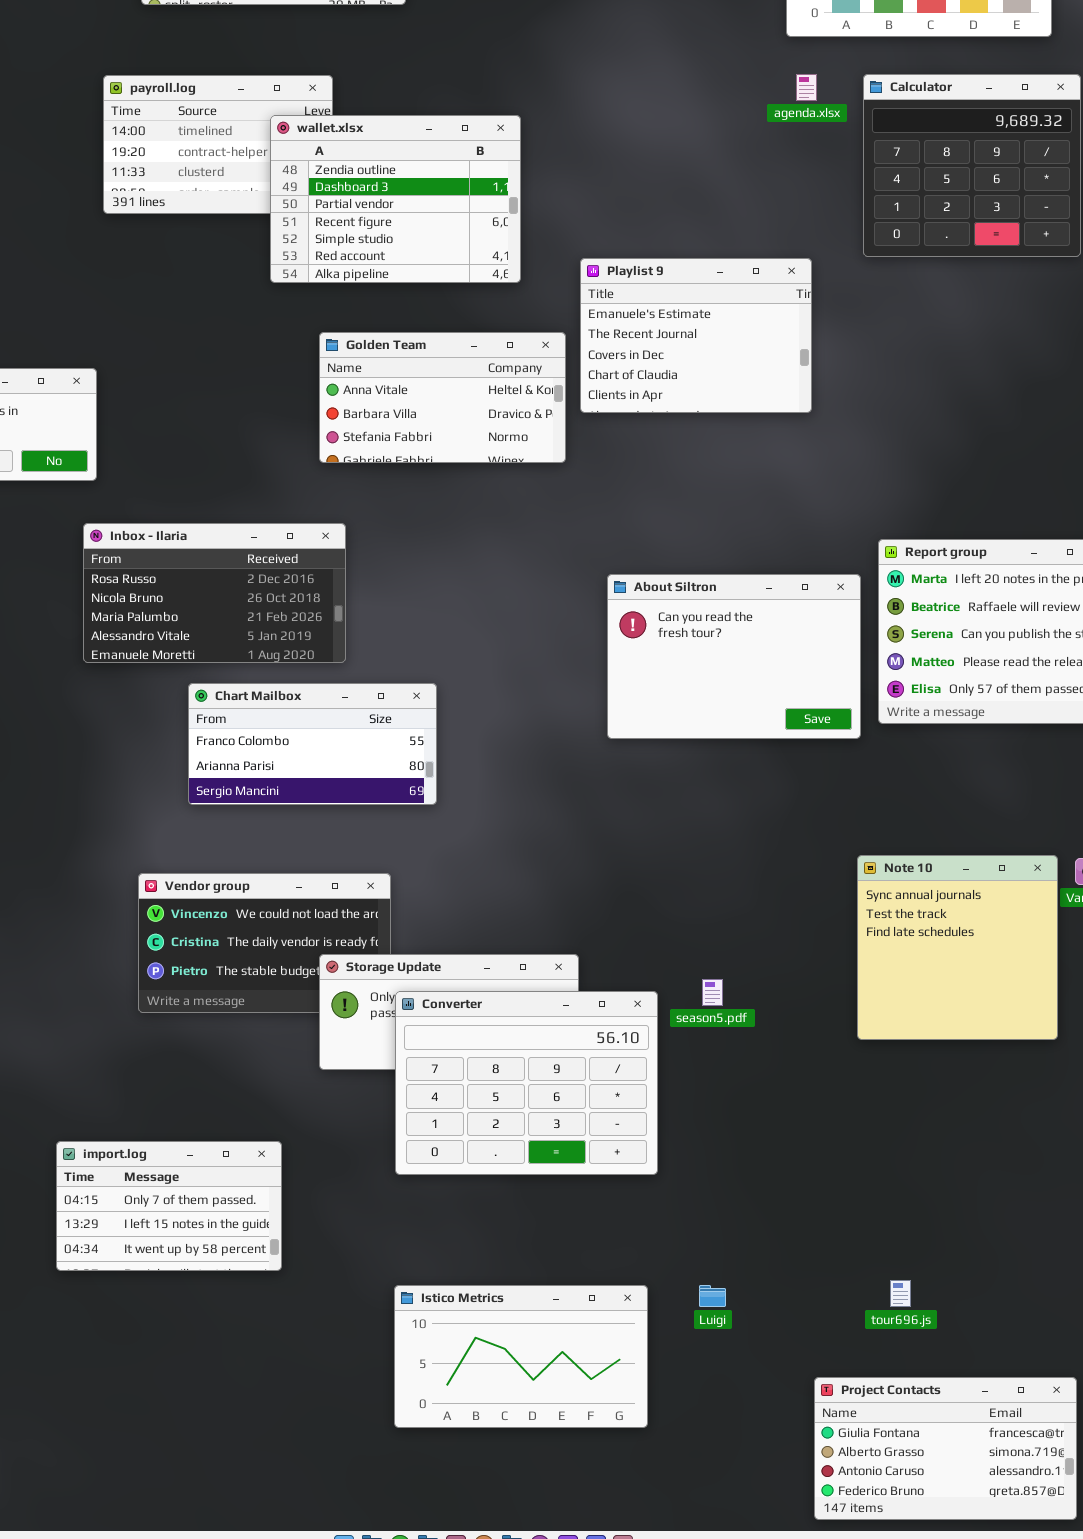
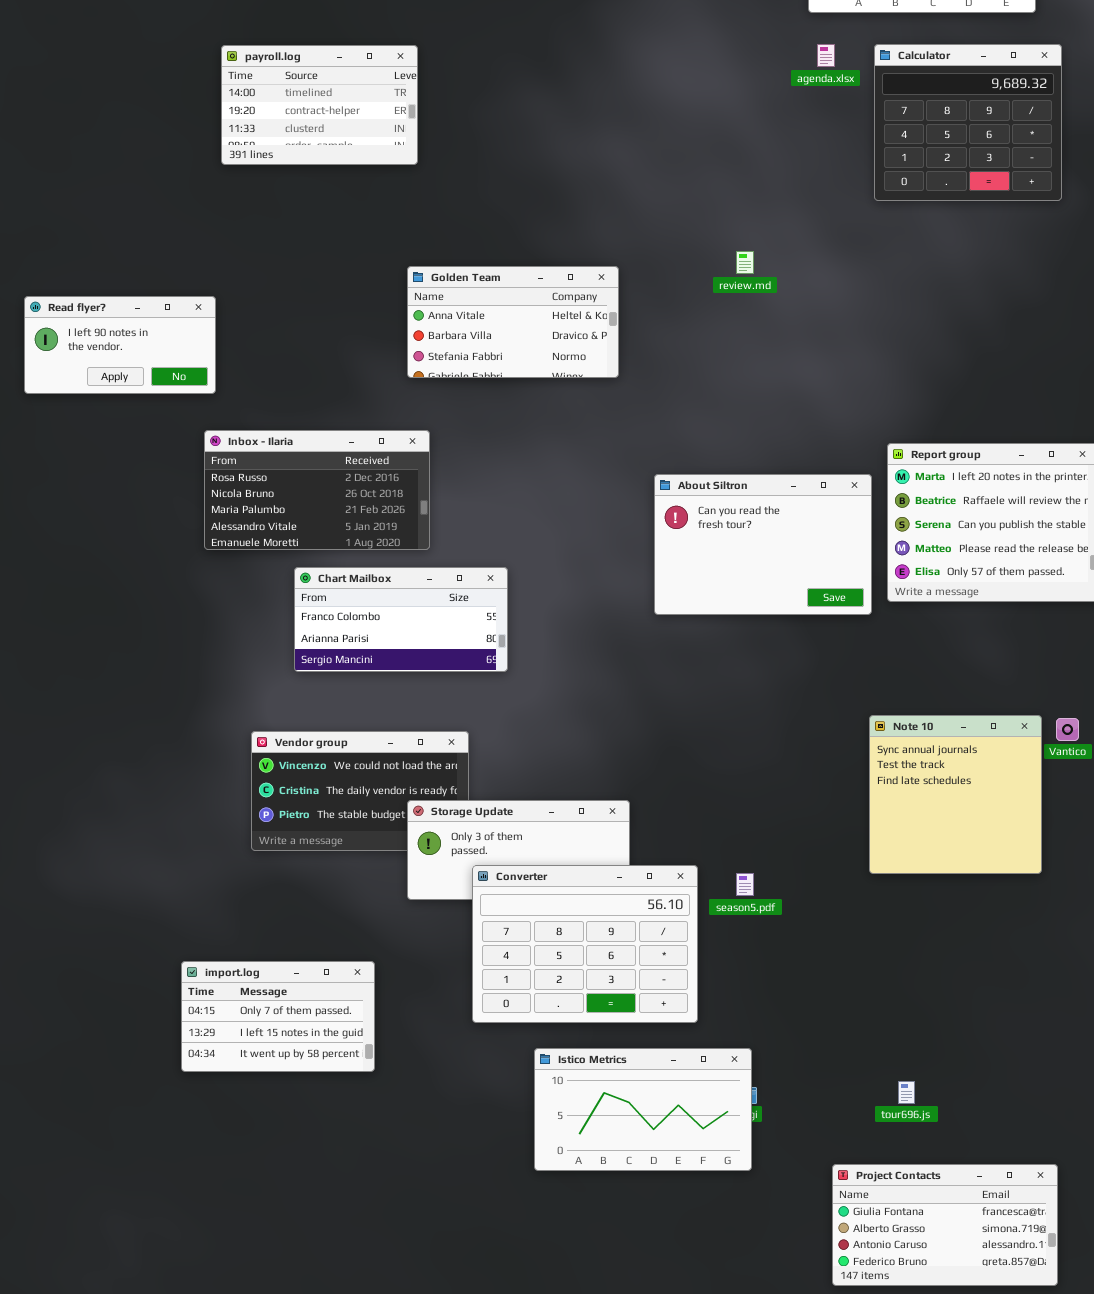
wallet.xlsx: [270,115,521,283] -> none, closed
Playlist 9: [580,258,812,413] -> none, closed
season5.pdf: [702,979,723,1006] -> [736,873,754,896], moved
Converter: [395,991,658,1175] -> [472,865,698,1023], moved
Istico Metrics: [394,1285,648,1428] -> [534,1048,752,1171], moved

